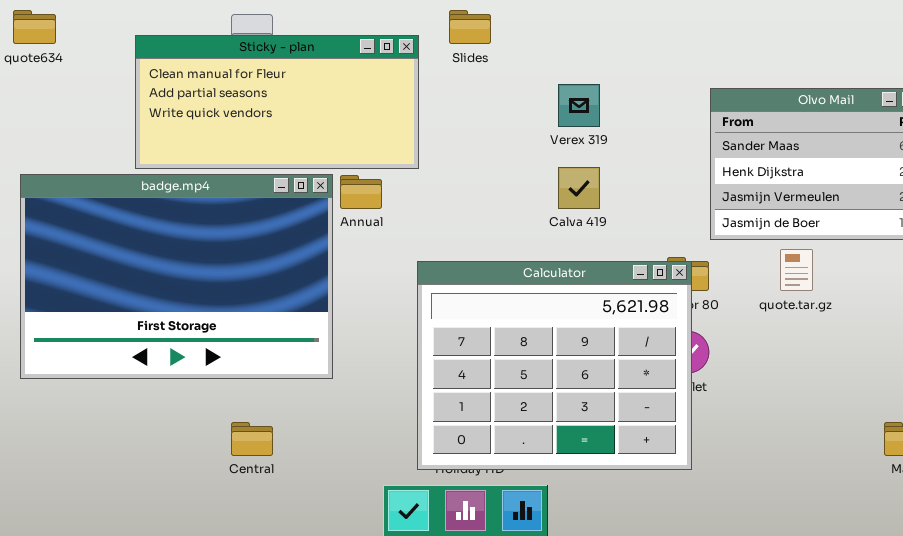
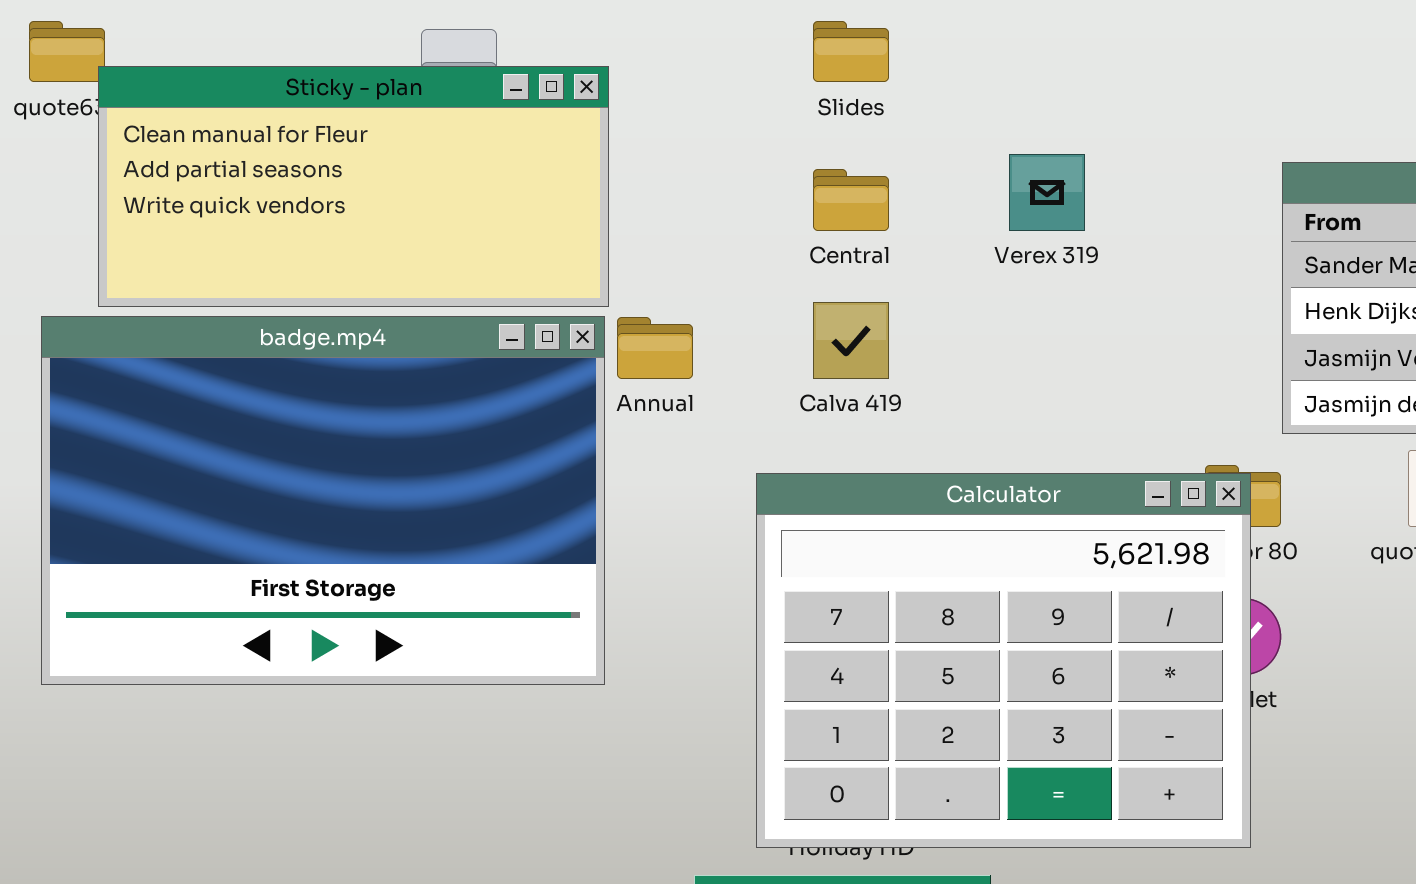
Sticky - plan: [135,35,419,169] -> [98,66,609,307], moved
Calva 419: [558,167,600,209] -> [813,302,889,379], moved
Central: [231,422,273,456] -> [813,169,889,231], moved

